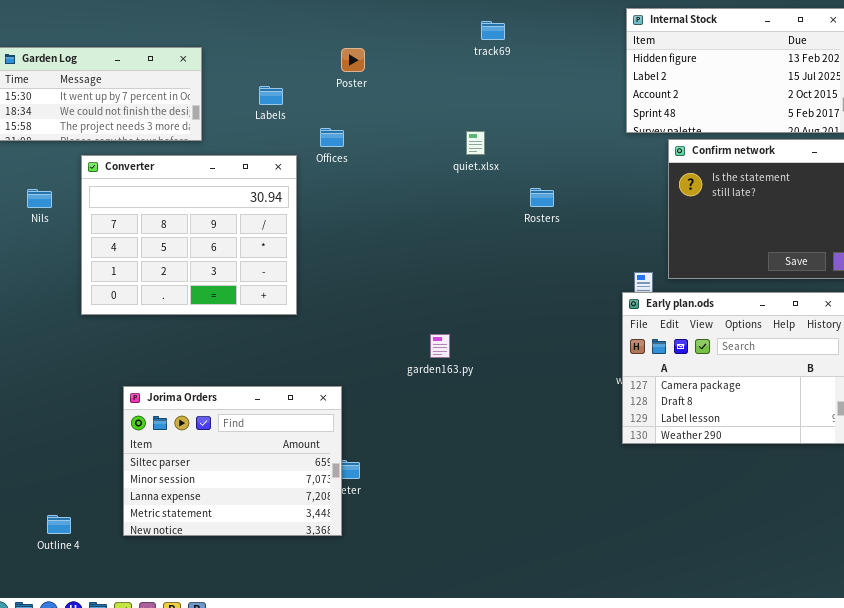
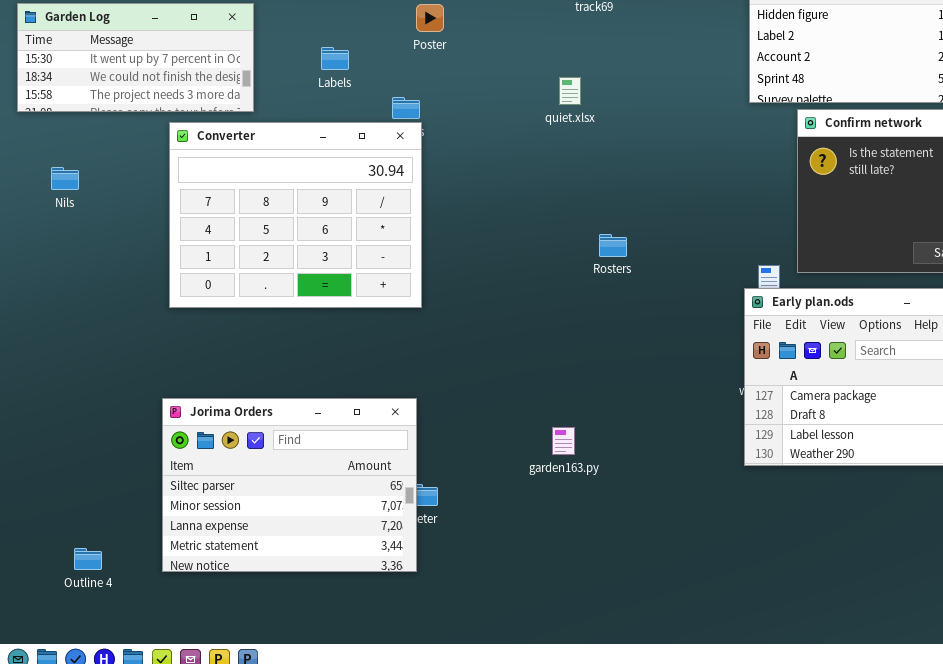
quiet.xlsx: [466,131,485,155] -> [559,77,581,105], moved
Converter: [81,155,297,315] -> [169,122,422,308], moved
Rosters: [530,188,554,207] -> [599,234,627,257], moved
garden163.py: [430,334,450,358] -> [552,427,575,455], moved

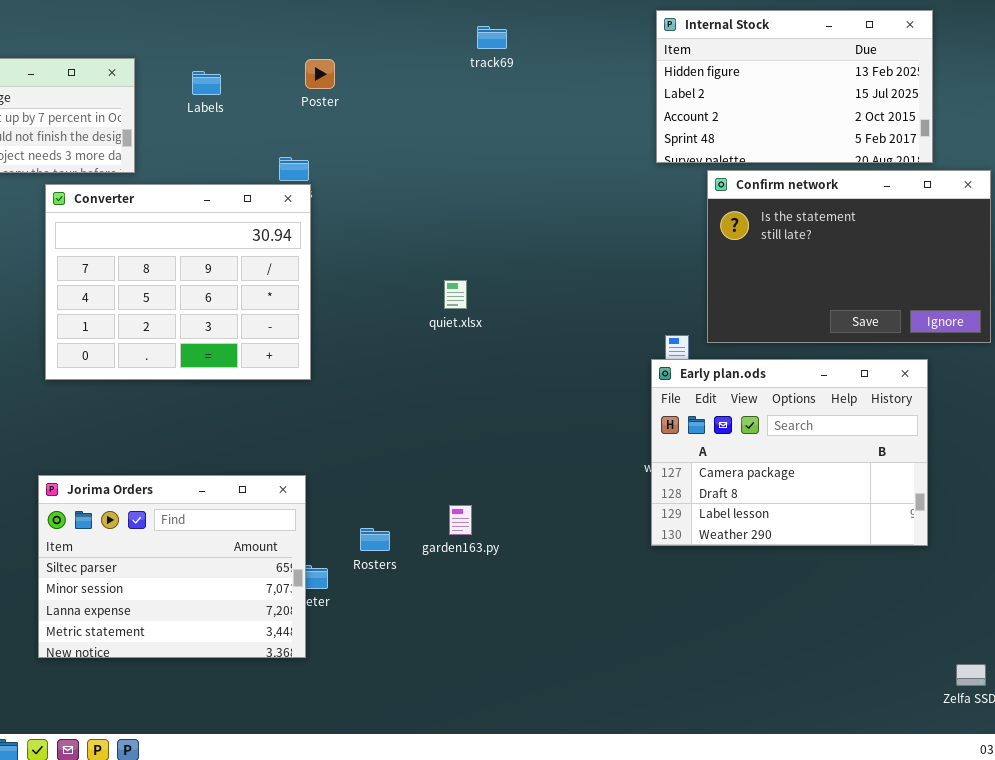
Labels: [321,47,349,70] -> [192,71,221,95], moved
quiet.xlsx: [559,77,581,105] -> [444,280,467,309], moved
Rosters: [599,234,627,257] -> [360,528,390,551], moved

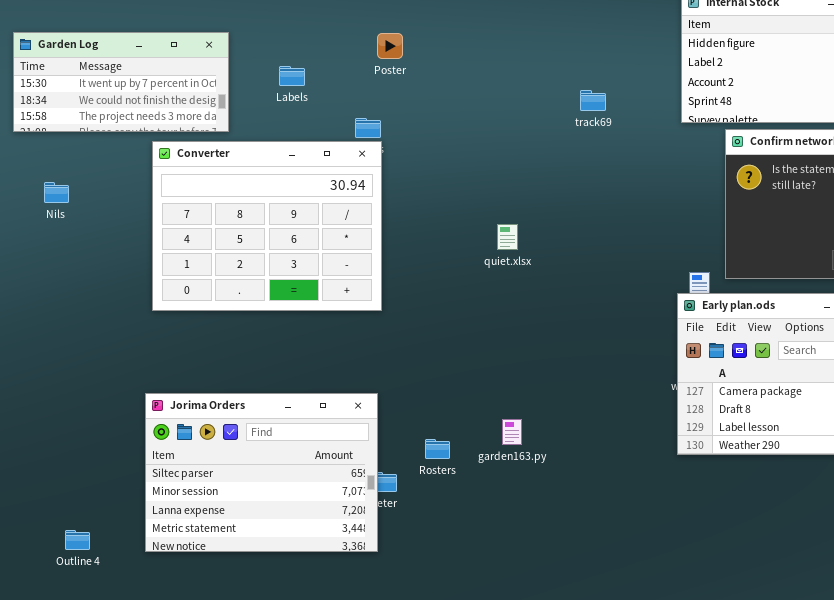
track69: [477,26,507,49] -> [580,90,606,111], moved
Labels: [192,71,221,95] -> [279,66,305,86], moved

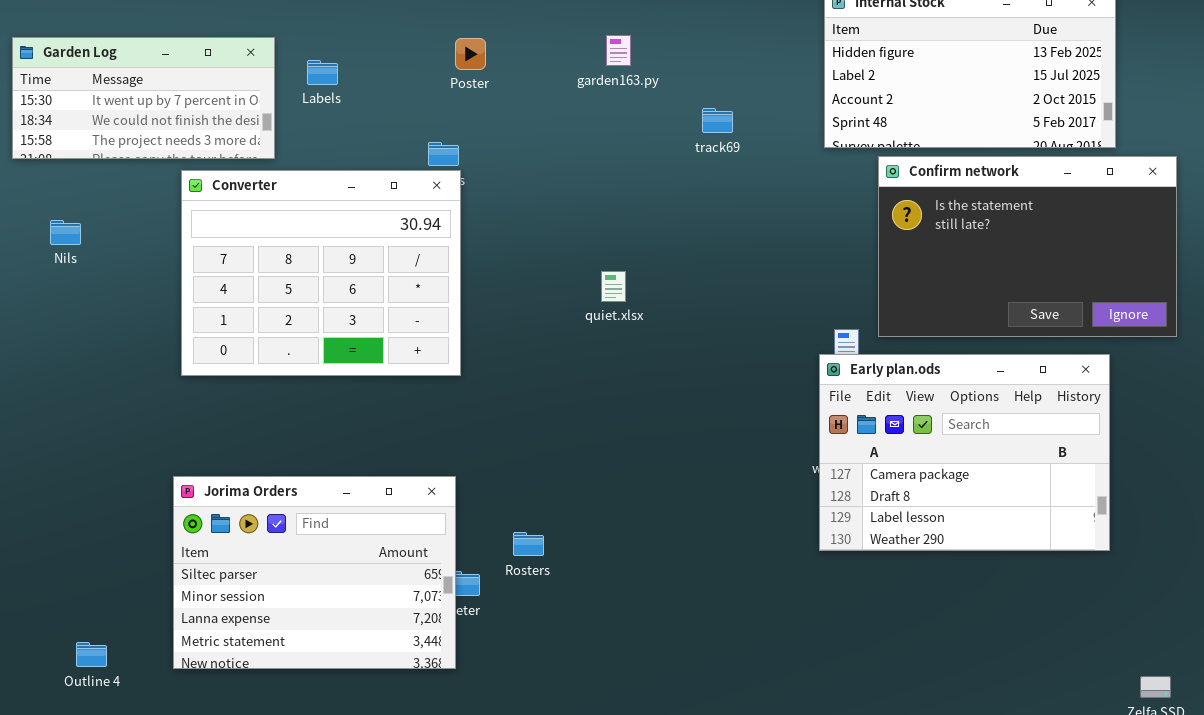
Labels: [279,66,305,86] -> [307,60,338,85], moved
garden163.py: [502,419,522,445] -> [606,35,631,66], moved

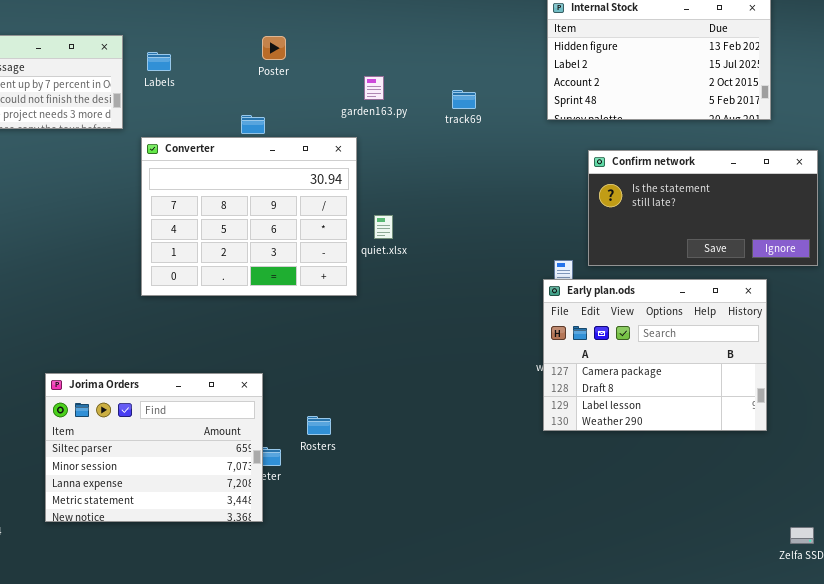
garden163.py: [606,35,631,66] -> [364,76,384,100], moved
Confirm network: [878,156,1177,337] -> [588,150,818,266], resized
Converter: [181,170,461,376] -> [141,137,357,296], moved

